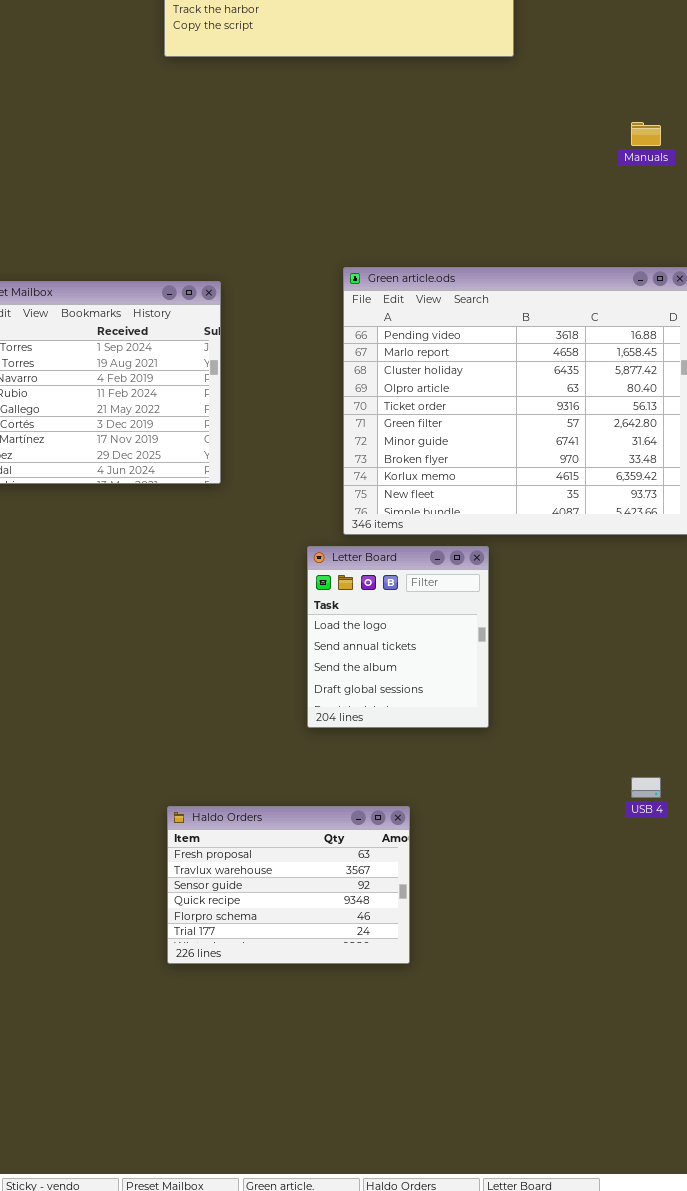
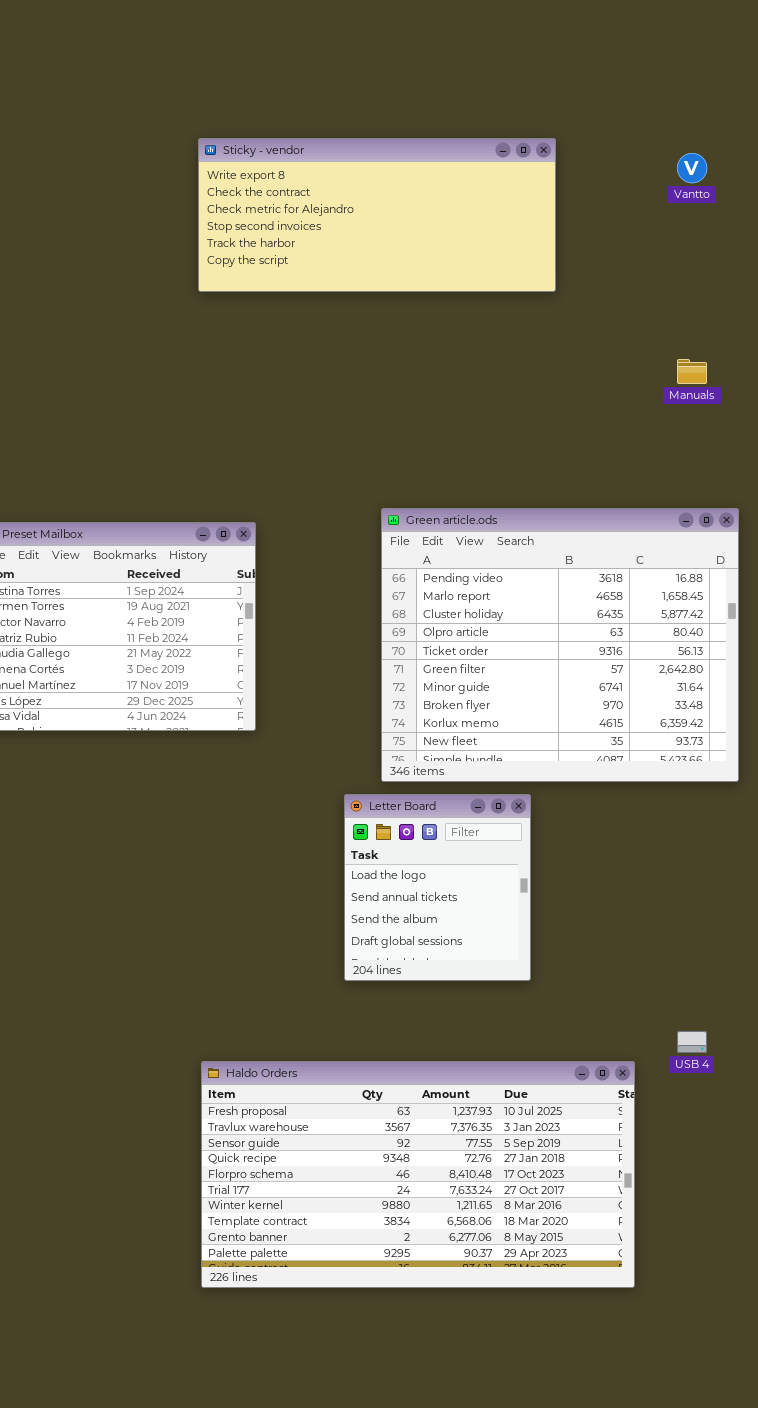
Haldo Orders: [167,806,410,964] -> [201,1061,635,1288], resized

